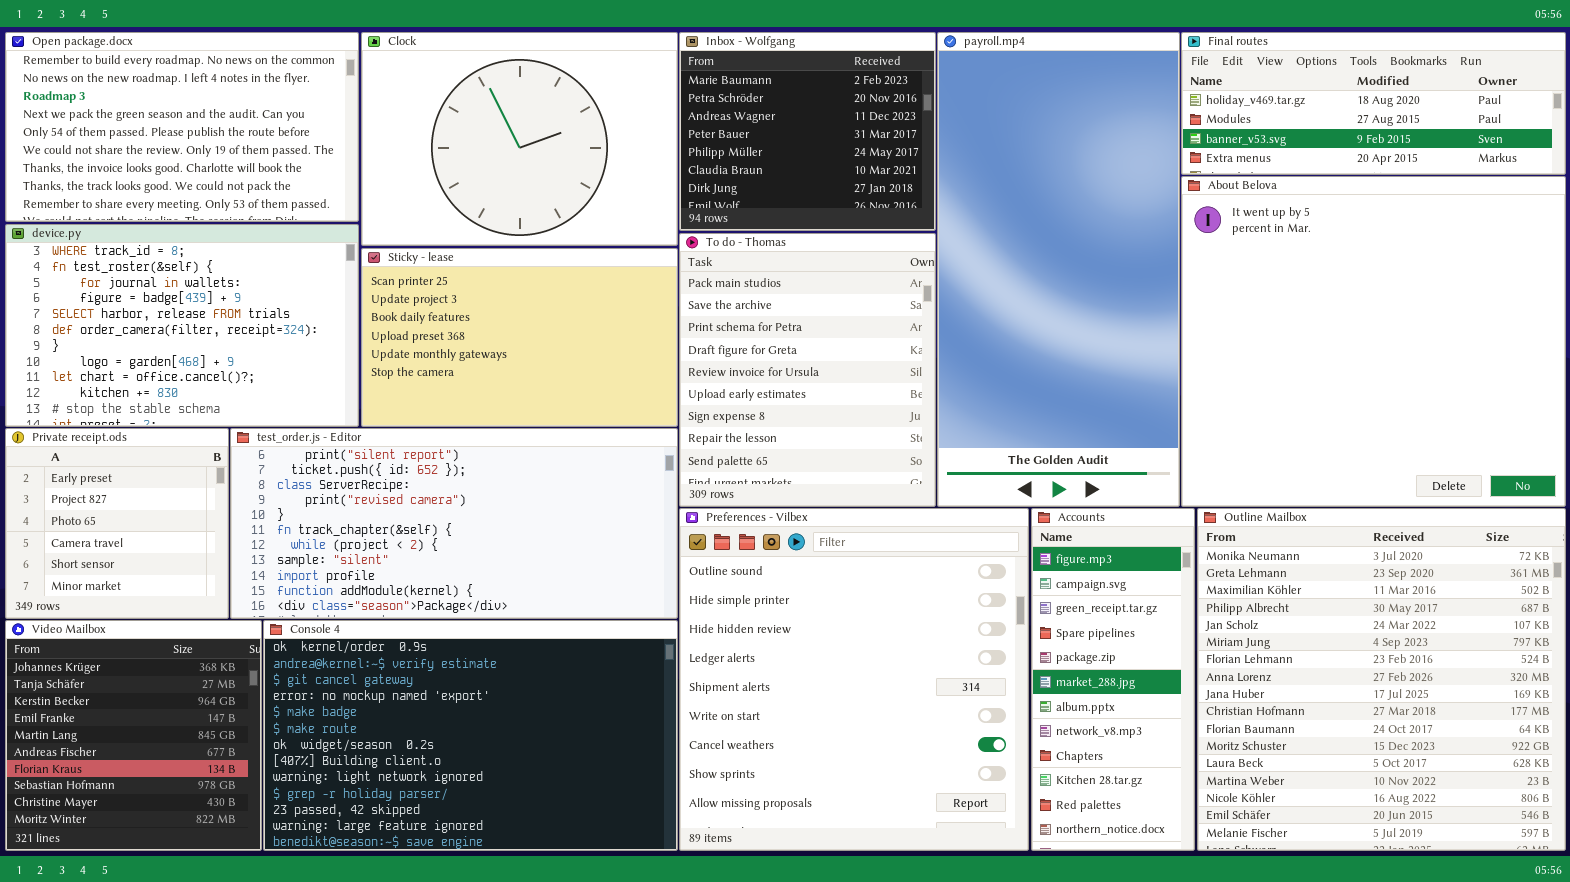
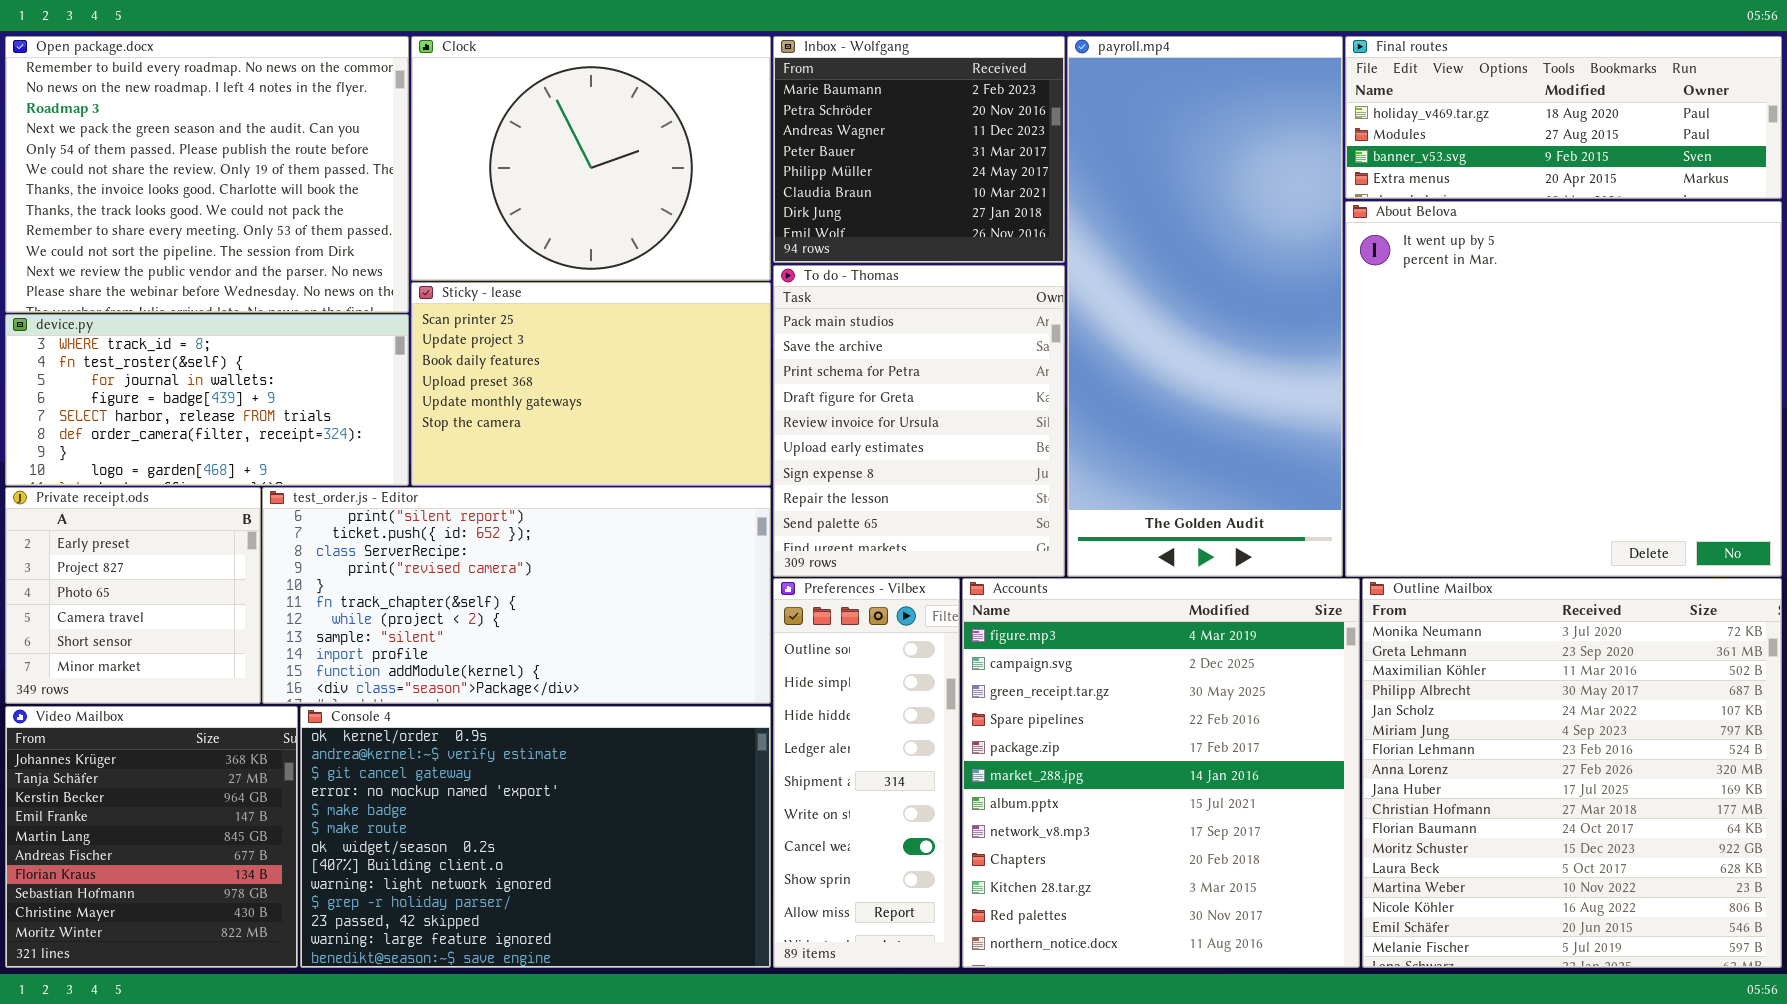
Open package.docx: [5,32,359,222] -> [5,36,409,313], resized
device.py: [5,224,359,427] -> [5,314,409,486], resized
Preferences - Vilbex: [679,508,1029,851] -> [773,578,960,968], resized
Accounts: [1031,508,1195,851] -> [962,578,1360,968], resized

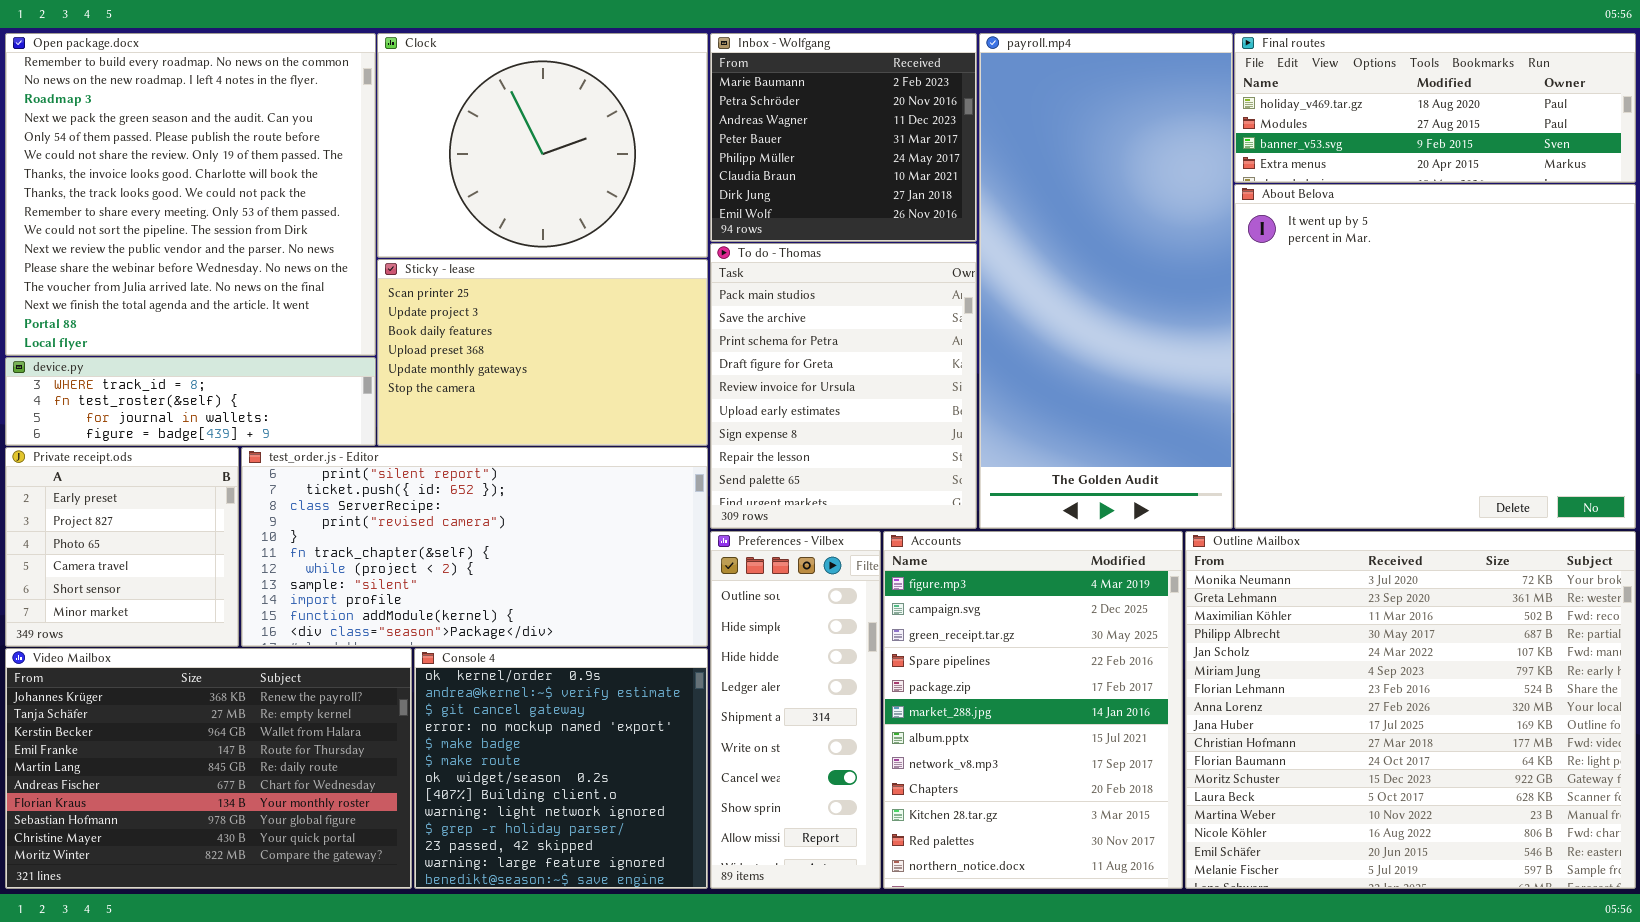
Open package.docx: [5,36,409,313] -> [5,33,376,356], resized
device.py: [5,314,409,486] -> [5,357,376,446], resized
Accounts: [962,578,1360,968] -> [883,531,1183,889], resized
Outline Mailbox: [1362,578,1782,968] -> [1185,531,1636,889], resized
Video Mailbox: [5,706,298,968] -> [5,648,412,889], resized
Console 4: [300,706,771,968] -> [414,648,708,889], resized

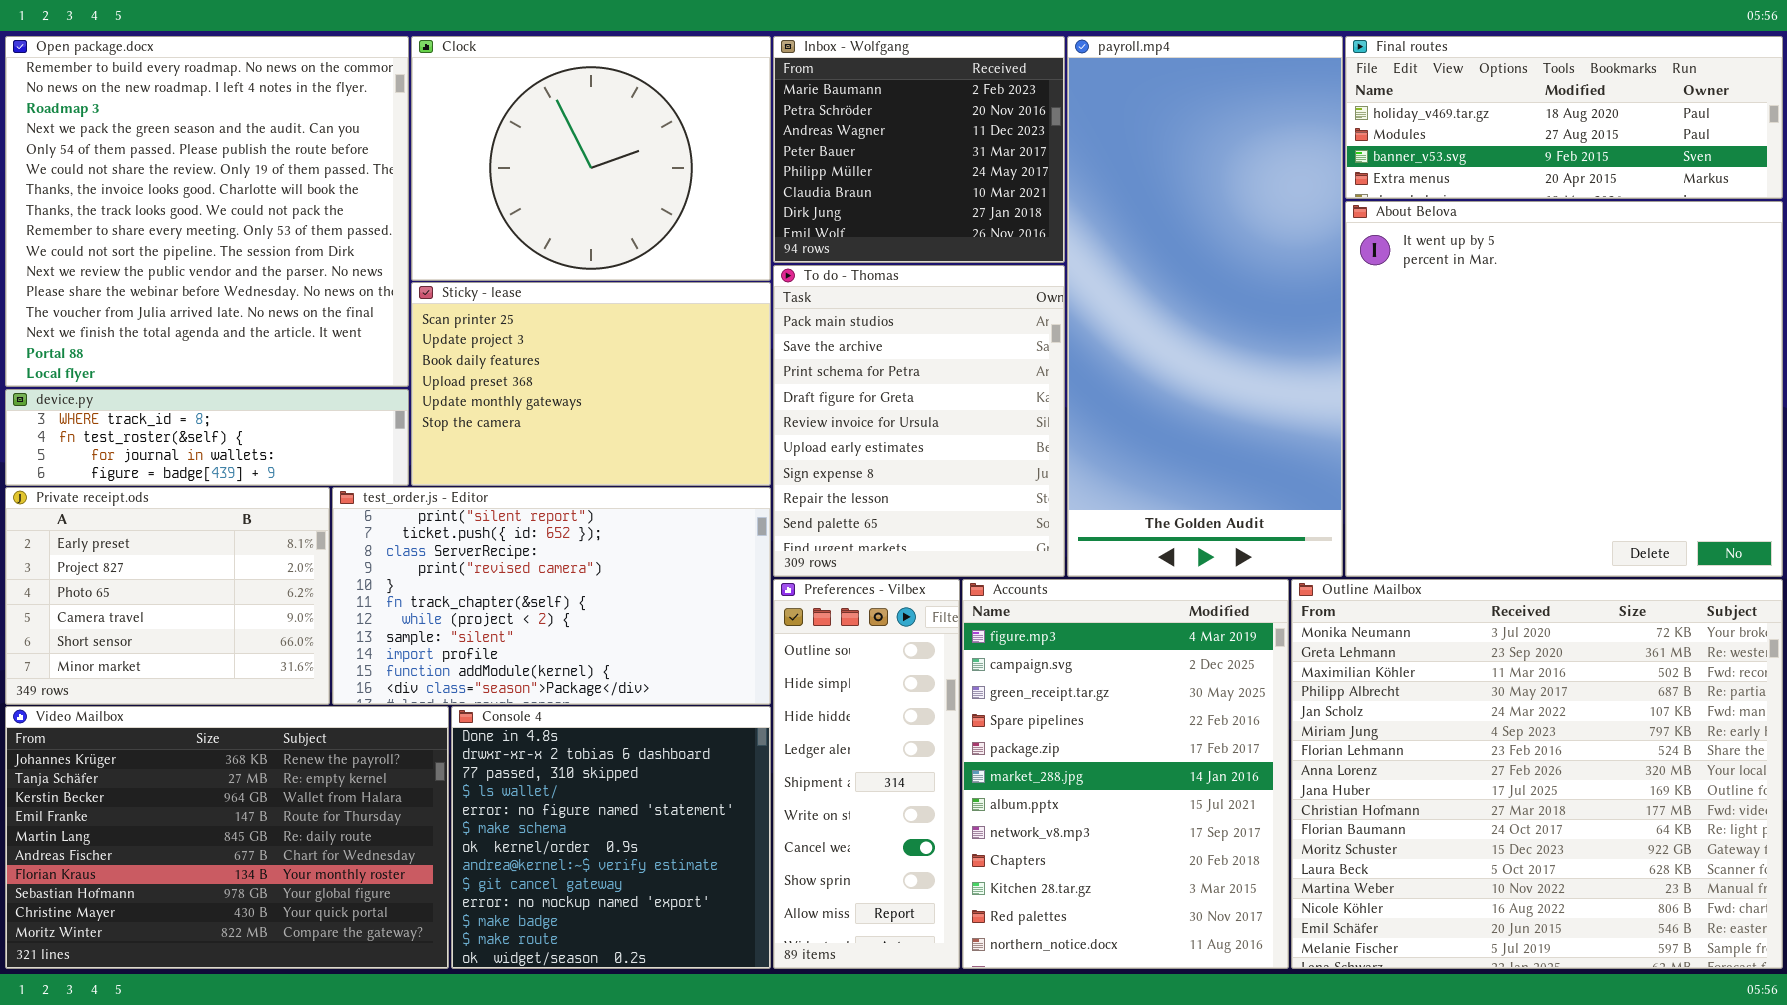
Private receipt.ods: [5,447,239,647] -> [5,487,330,705], resized
test_order.js - Editor: [241,447,708,647] -> [332,487,771,705], resized
Console 4: [414,648,708,889] -> [451,706,771,969], scrolled up 6 rows

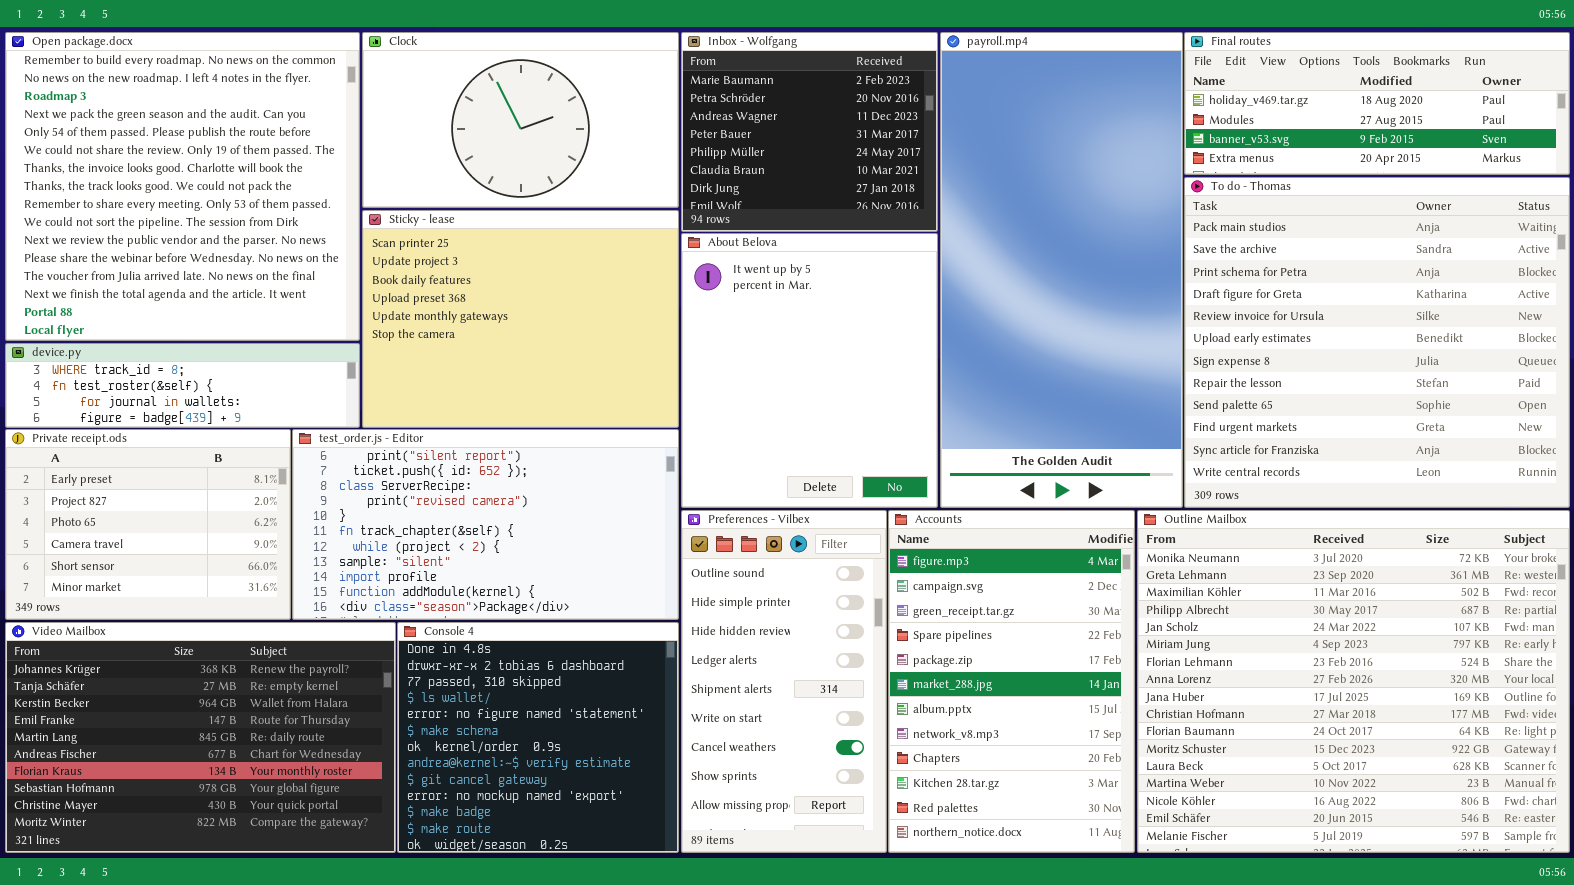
Clock: [411,36,771,281] -> [362,32,679,208], resized
About Belova: [1345,201,1783,577] -> [681,233,938,508], moved, resized
To do - Thomas: [773,265,1065,577] -> [1184,177,1570,508], moved, resized
Sticky - lease: [411,282,771,486] -> [362,210,679,428], resized
Preferences - Vilbex: [773,579,960,969] -> [681,510,887,853], resized
Accounts: [962,579,1289,969] -> [888,510,1135,853], resized

